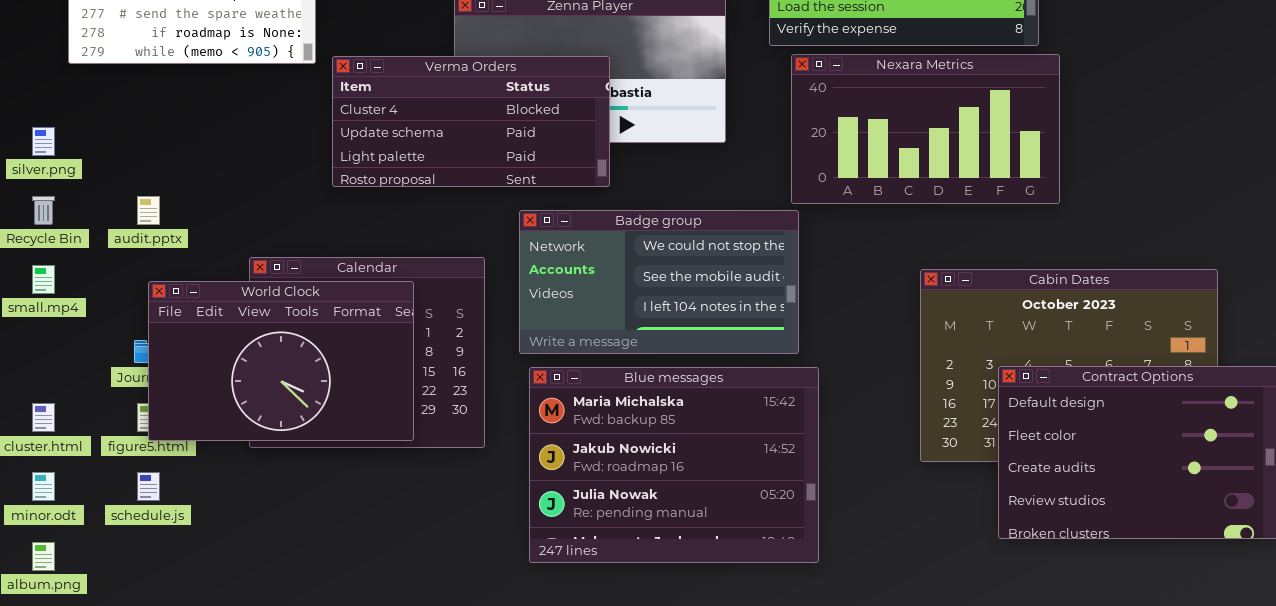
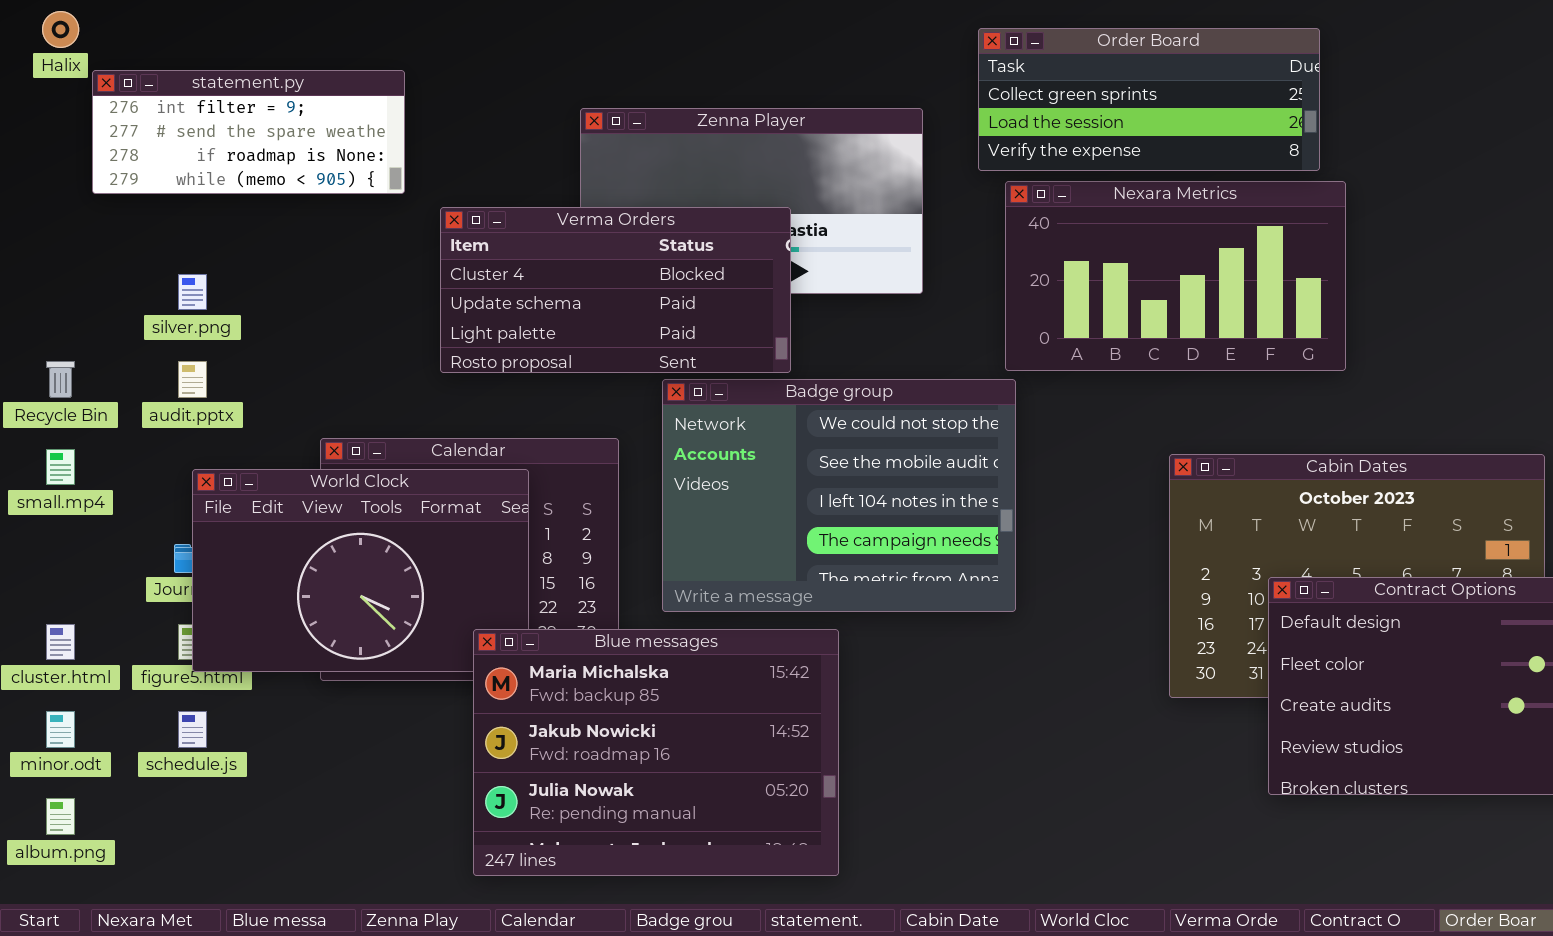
Verma Orders: [332,56,610,187] -> [440,207,791,373], moved
silver.png: [32,127,55,156] -> [178,274,207,310], moved
Badge group: [519,210,799,354] -> [662,379,1016,612], resized
Blue messages: [529,367,819,563] -> [473,629,839,876], moved

